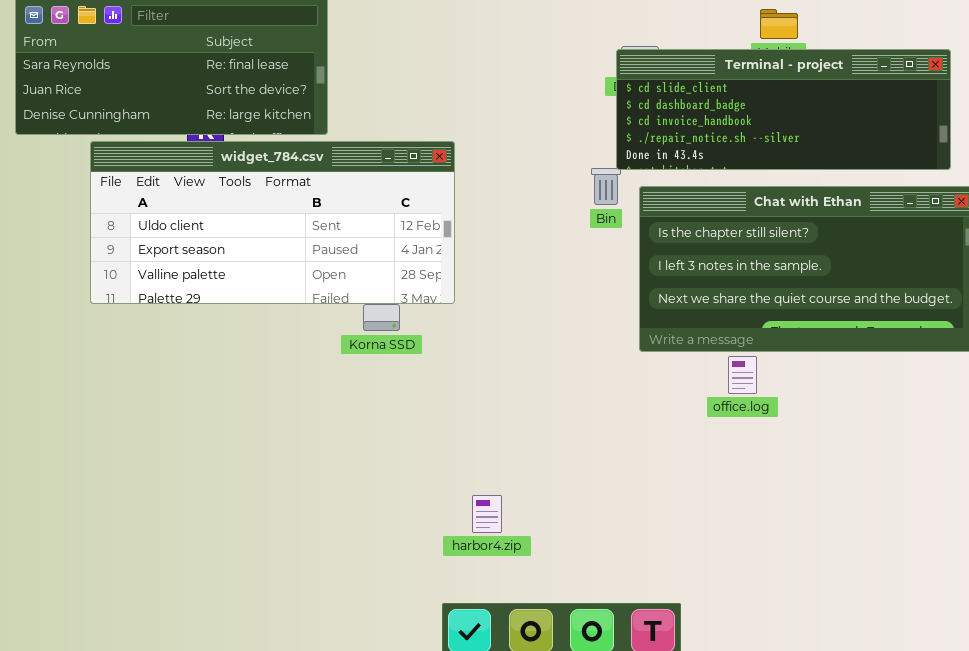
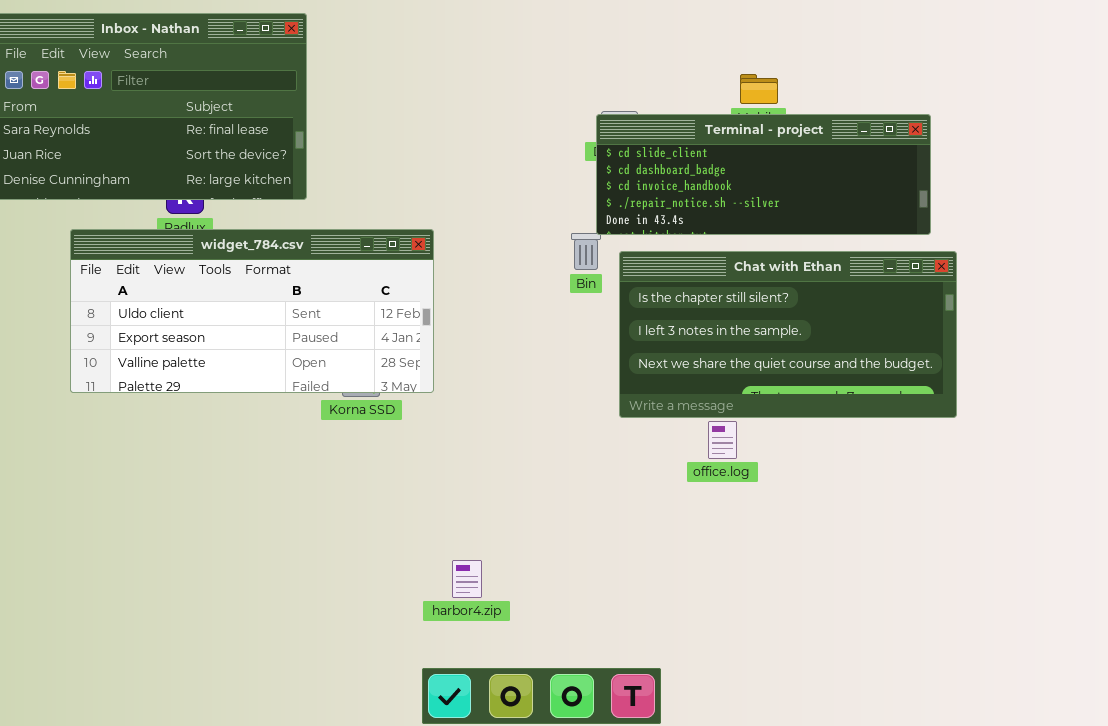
widget_784.csv: [90,141,455,304] -> [70,229,434,393], moved

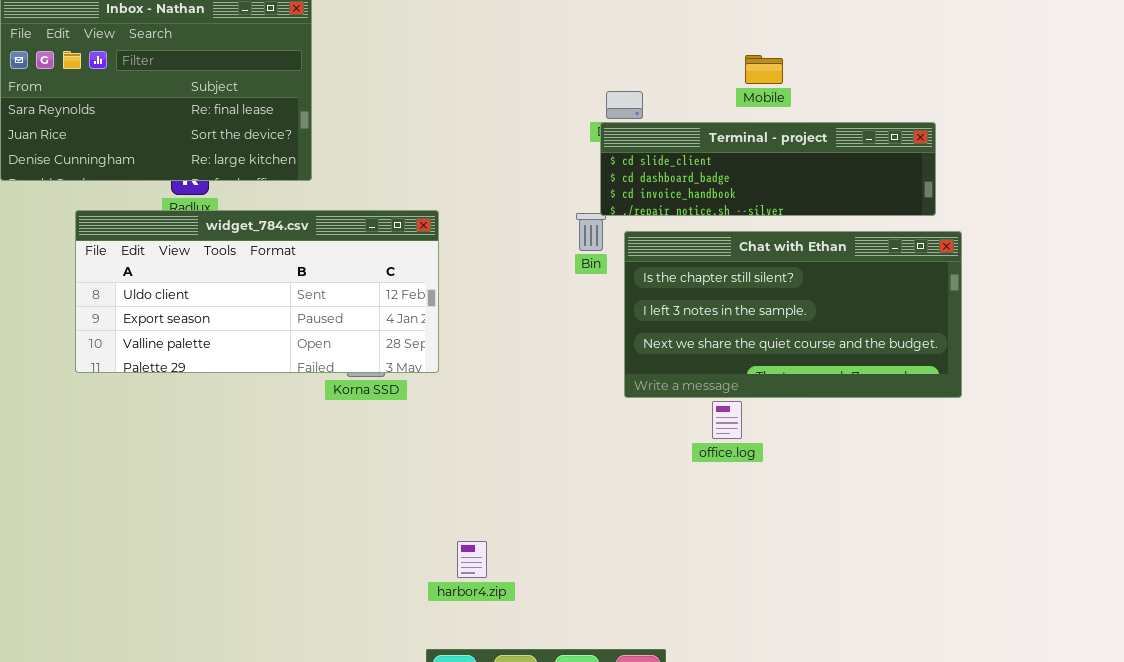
Terminal - project: [596,114,931,235] -> [600,122,936,216], resized

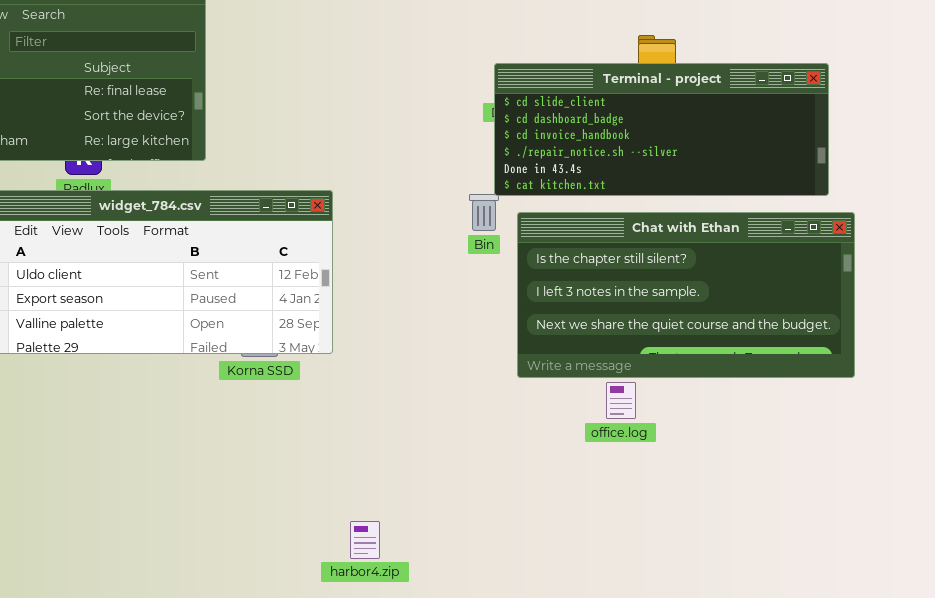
Terminal - project: [600,122,936,216] -> [494,63,829,196], resized

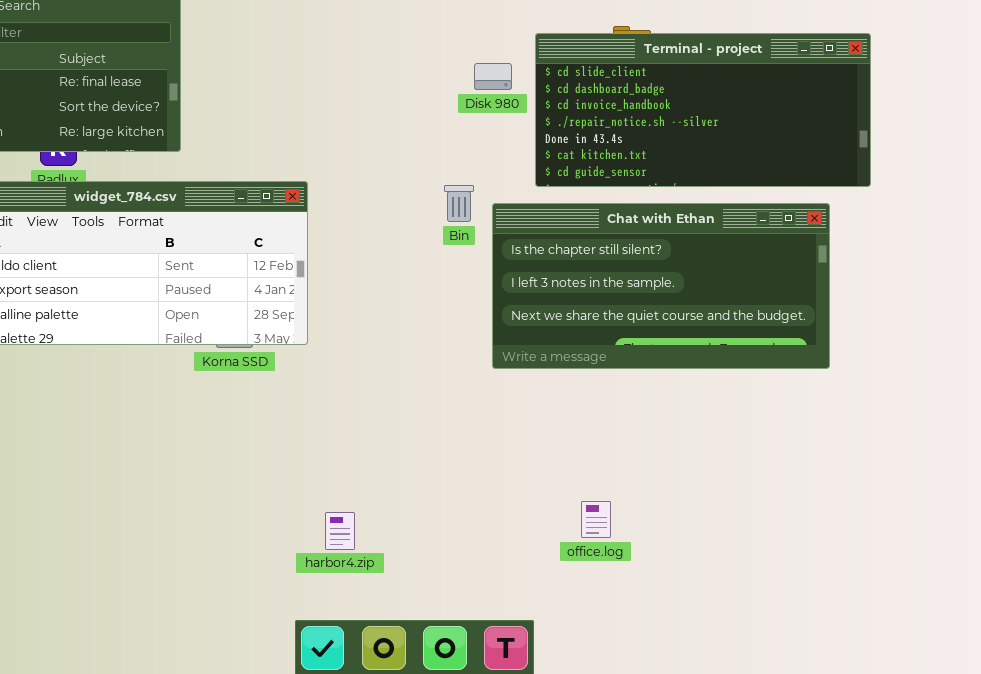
Terminal - project: [494,63,829,196] -> [535,33,871,187], moved, resized
office.log: [606,382,636,419] -> [581,501,611,538], moved

